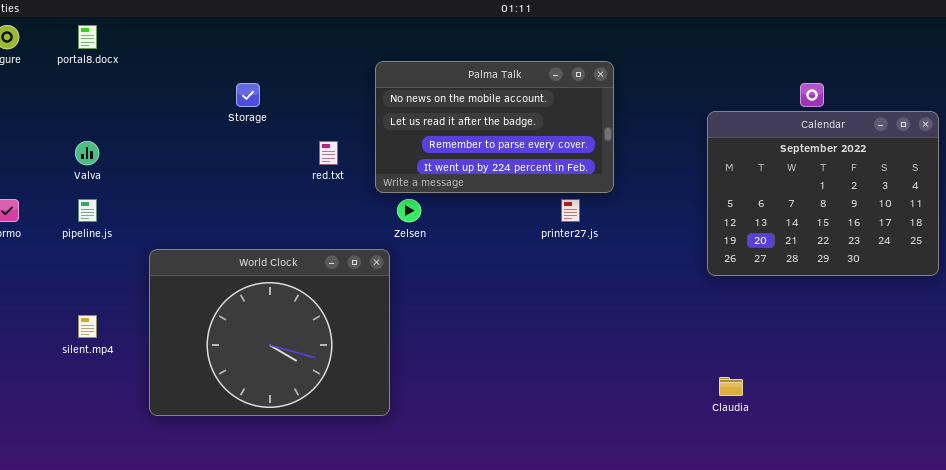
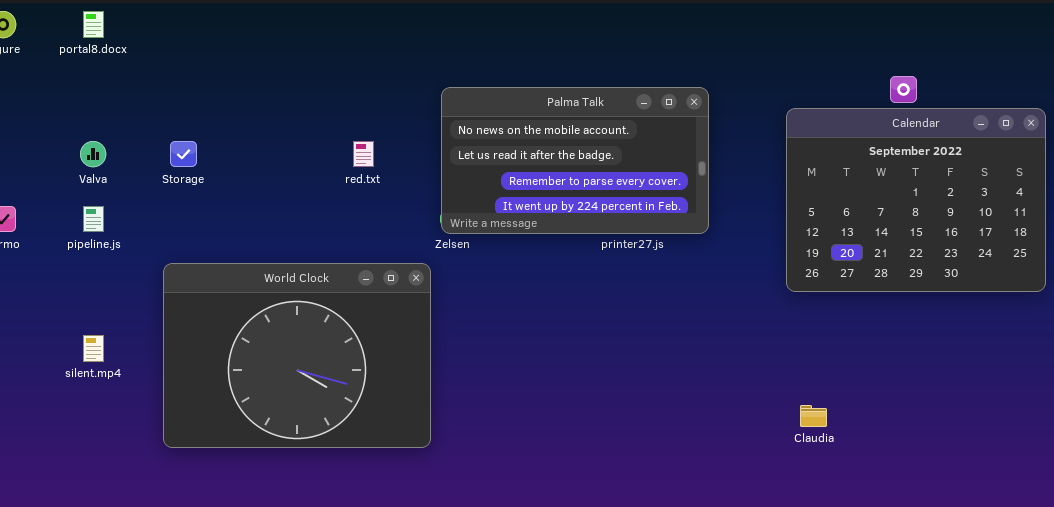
Palma Talk: [375,61,614,193] -> [441,87,709,234], moved
Storage: [236,83,260,107] -> [170,141,197,167], moved

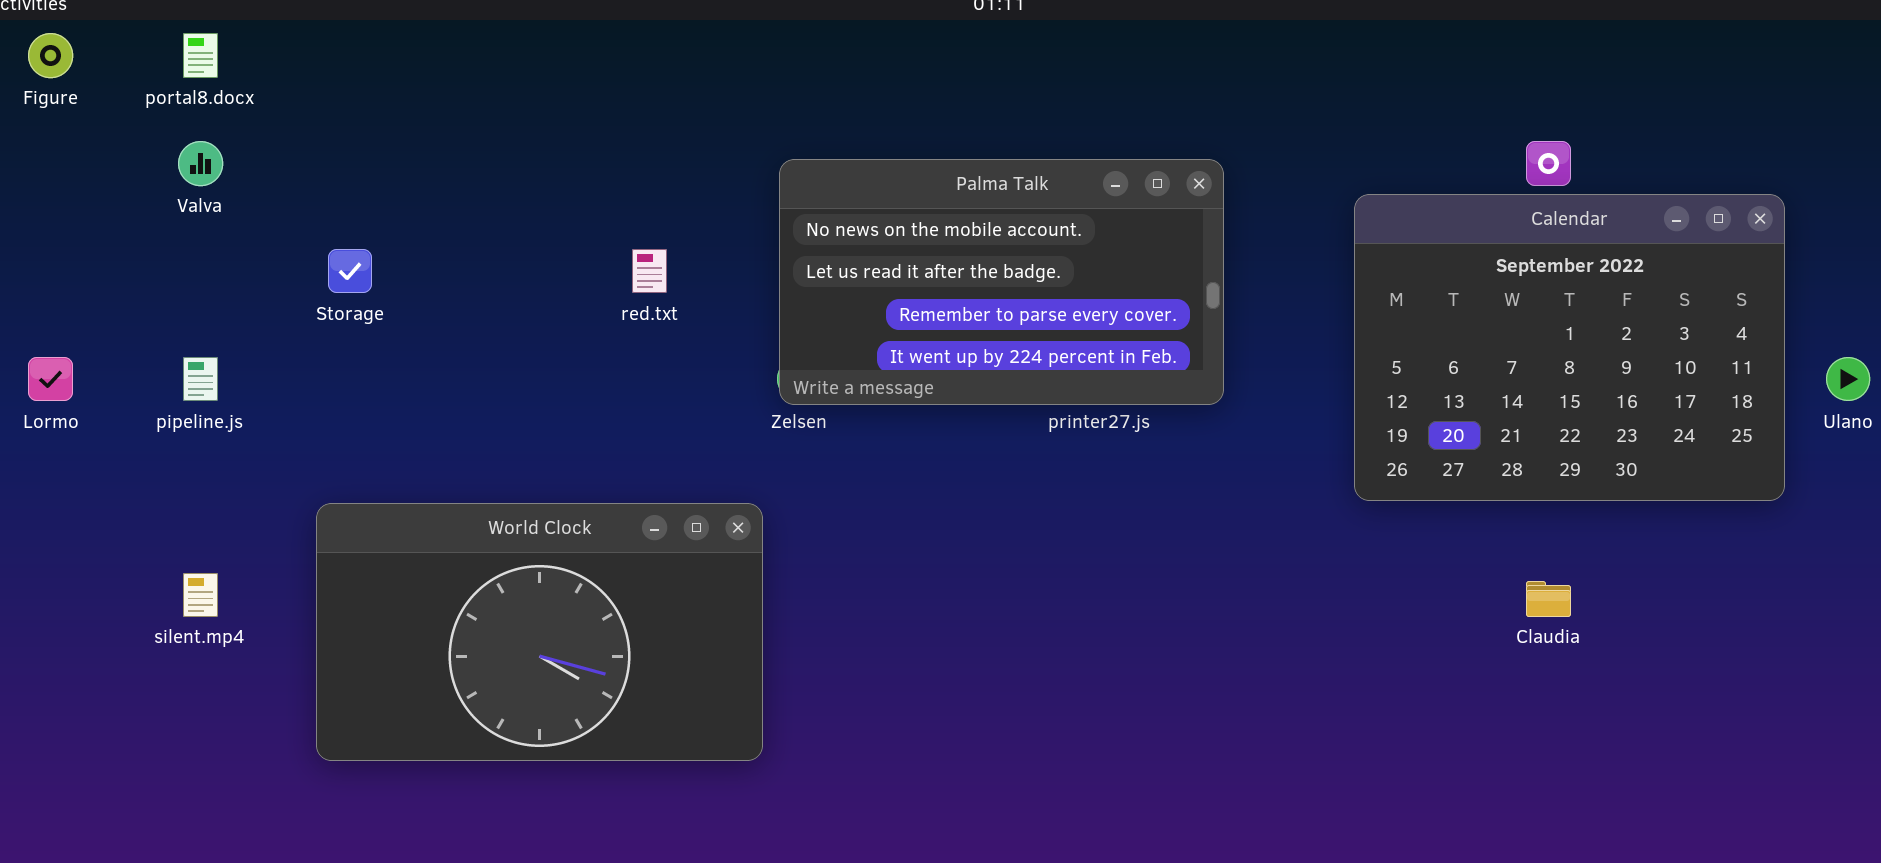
Valva: [80,141,106,167] -> [178,141,223,186], moved
World Clock: [163,263,431,448] -> [316,503,763,761], resized
Claudia: [800,405,827,427] -> [1526,581,1571,617], moved

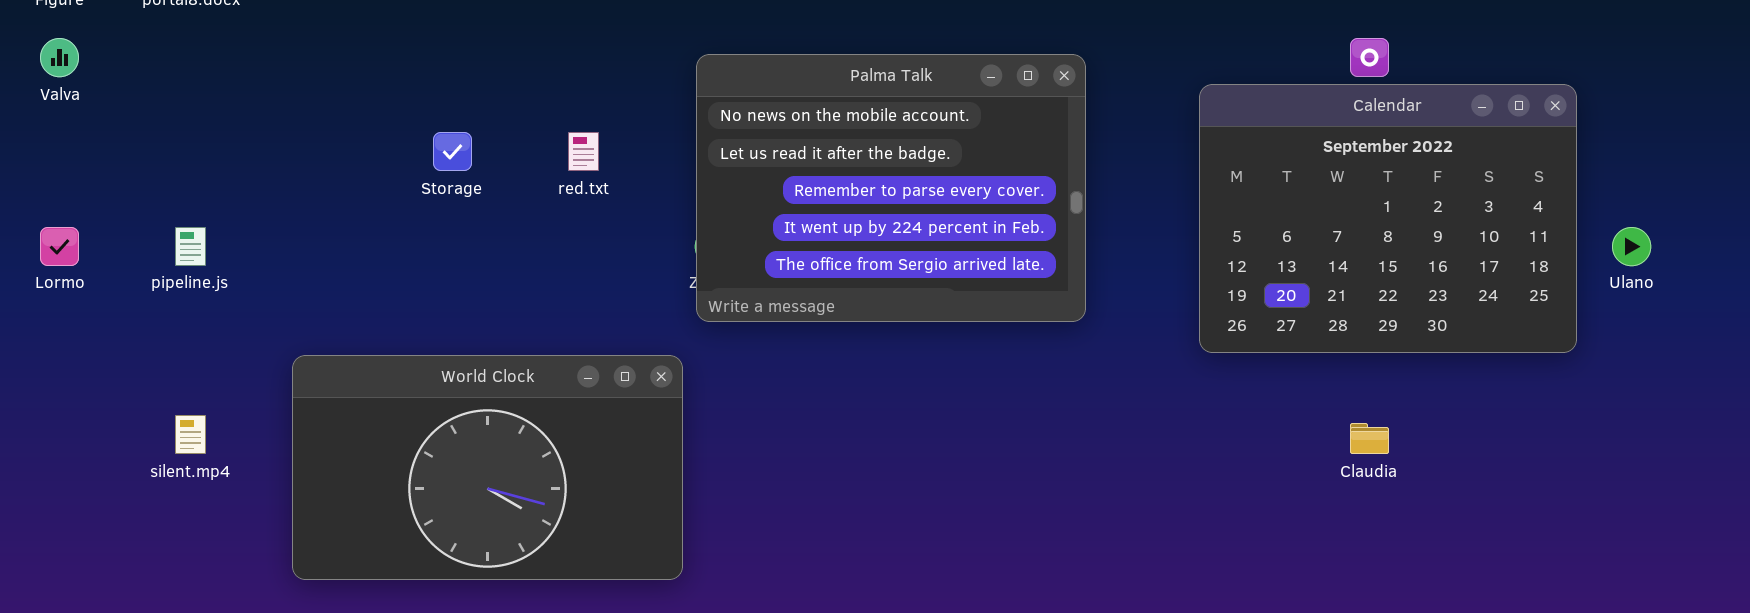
Valva: [178,141,223,186] -> [40,38,79,77], moved
Palma Talk: [779,159,1224,405] -> [696,54,1086,322], resized
Storage: [328,249,372,293] -> [433,132,472,171], moved

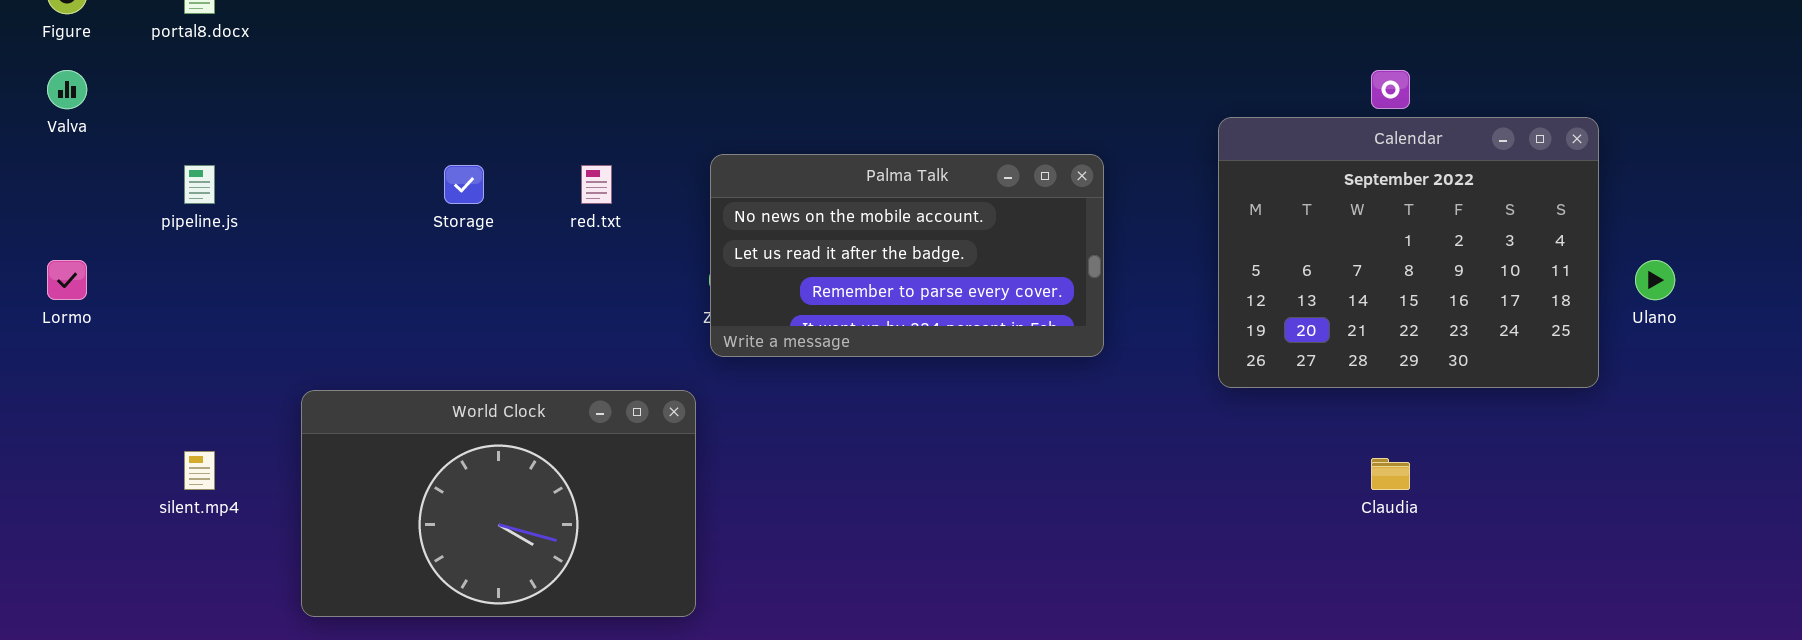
Palma Talk: [696,54,1086,322] -> [710,154,1104,357], resized
pipeline.js: [175,227,206,266] -> [184,165,215,204], moved

